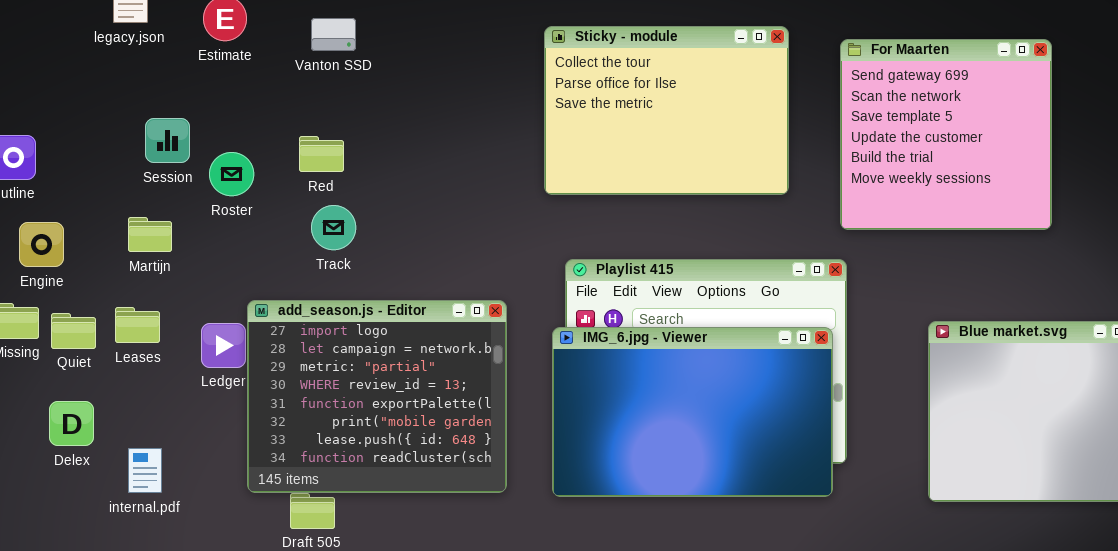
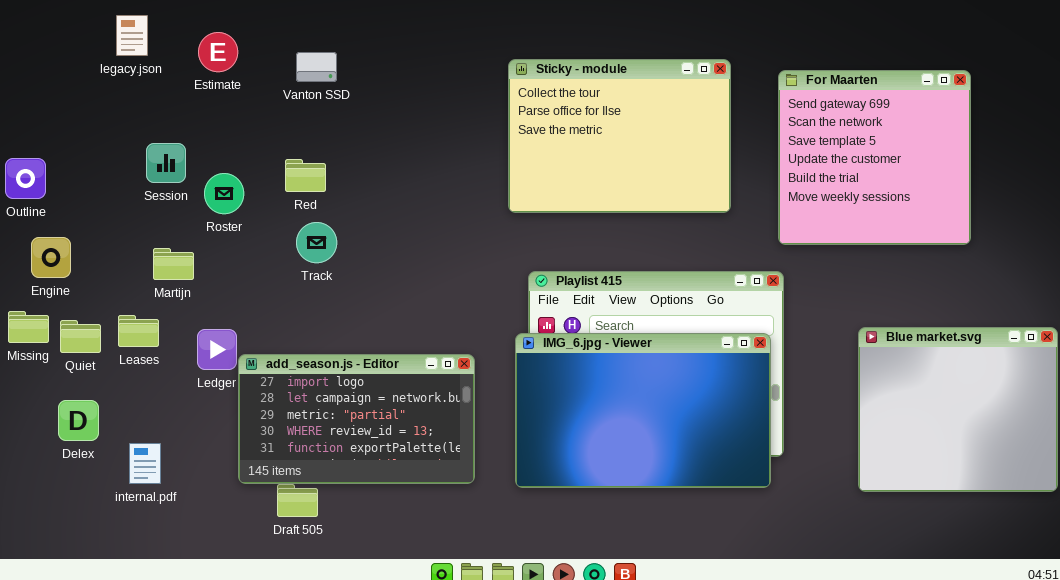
Martijn: [128,217,172,252] -> [153,248,194,280], moved
add_season.js - Editor: [247,300,507,493] -> [238,354,475,484], resized

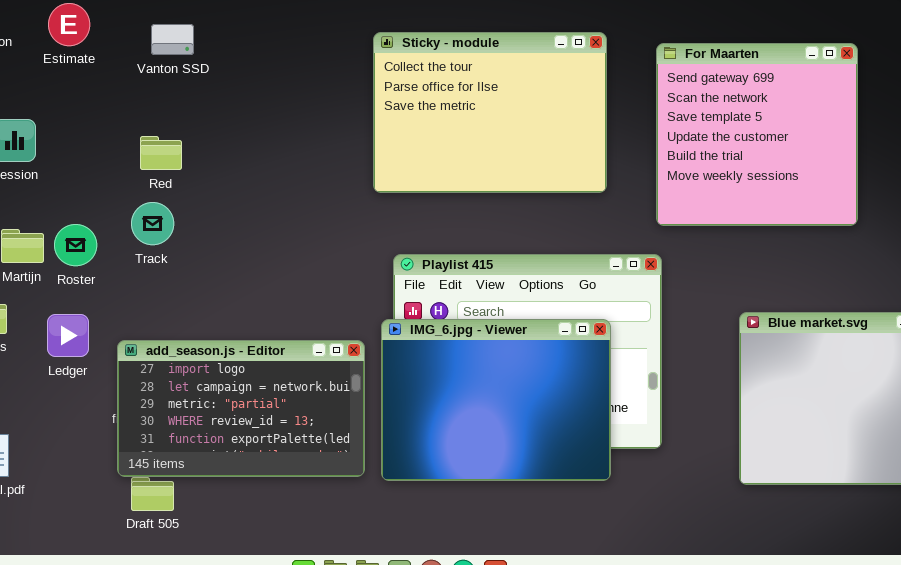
Roster: [204,173,244,214] -> [54,224,97,266], moved
Track: [296,222,337,263] -> [131,202,174,245], moved
IMG_6.jpg - Viewer: [515,333,771,488] -> [381,319,611,481], resized
add_season.js - Editor: [238,354,475,484] -> [117,340,365,477], moved

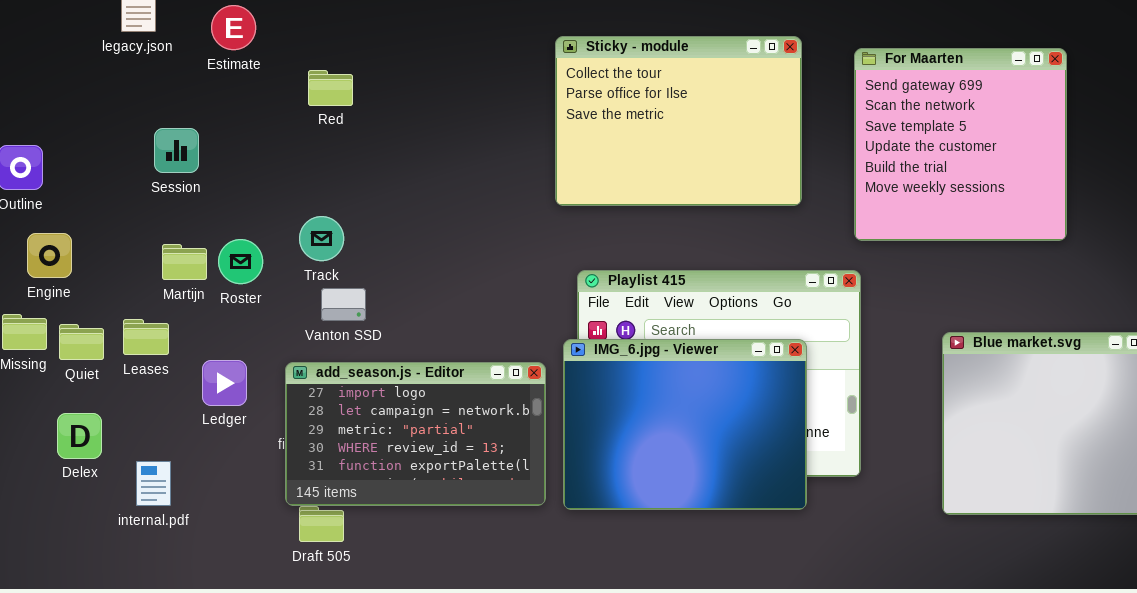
Vanton SSD: [151,24,194,55] -> [321,288,366,321], moved
Red: [140,136,182,170] -> [308,70,353,106], moved
Ledger: [47,314,89,357] -> [202,360,247,406], moved

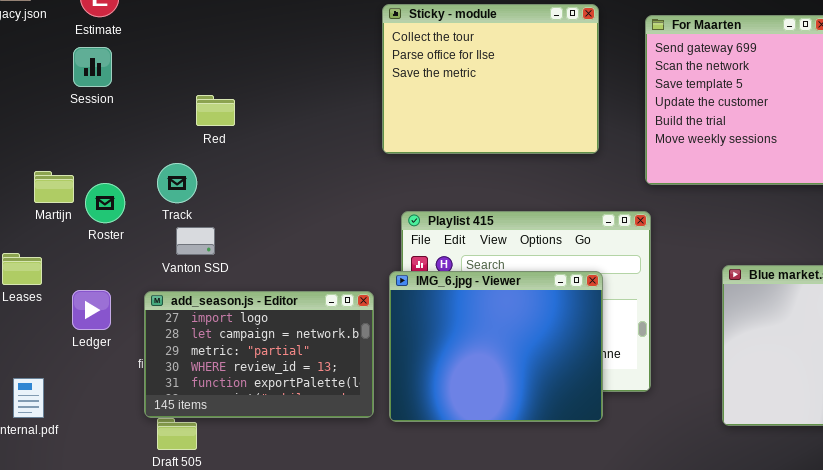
Red: [308,70,353,106] -> [196,95,235,126], moved
Session: [154,128,199,173] -> [73,47,112,87], moved
Martijn: [162,244,207,280] -> [34,171,74,203], moved

